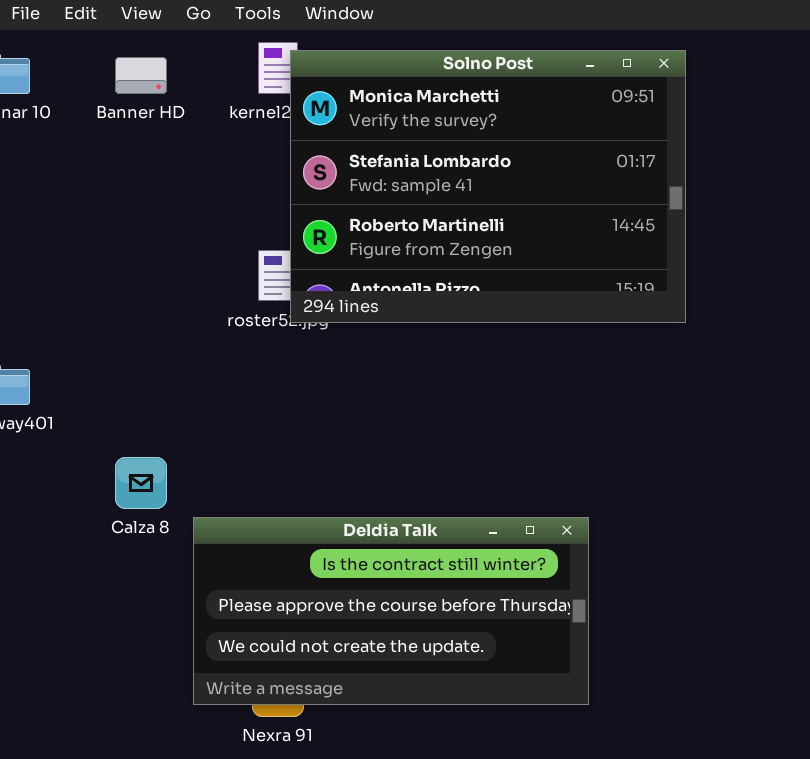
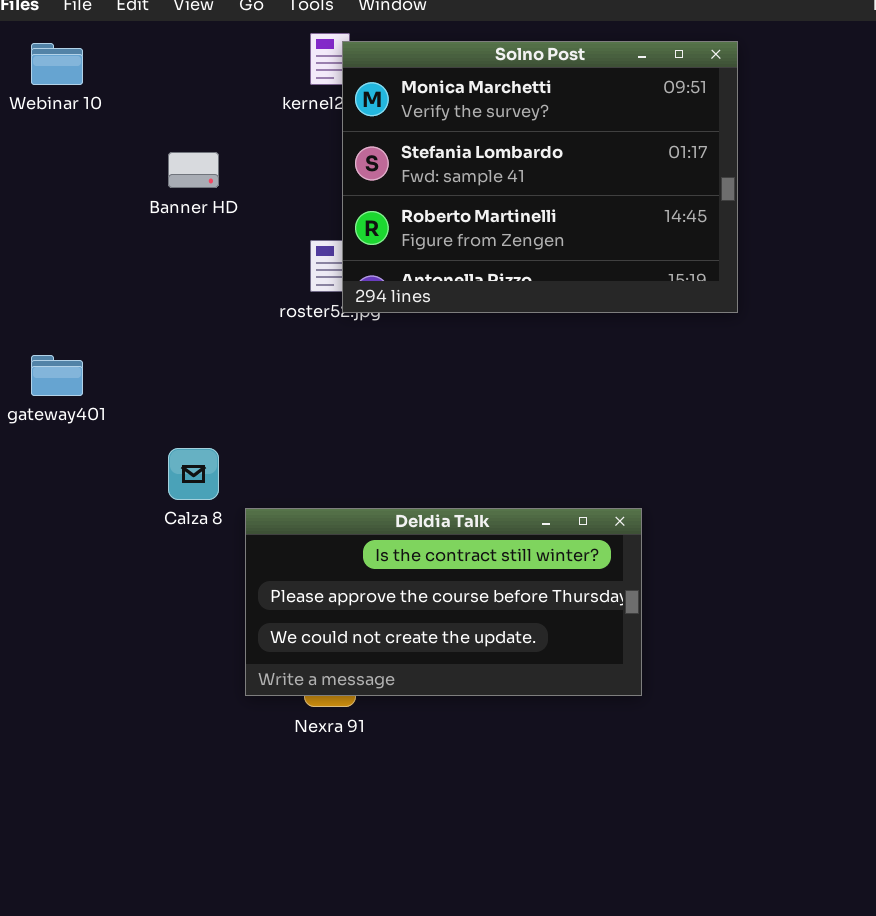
Banner HD: [115,57,167,94] -> [168,152,219,188], moved

